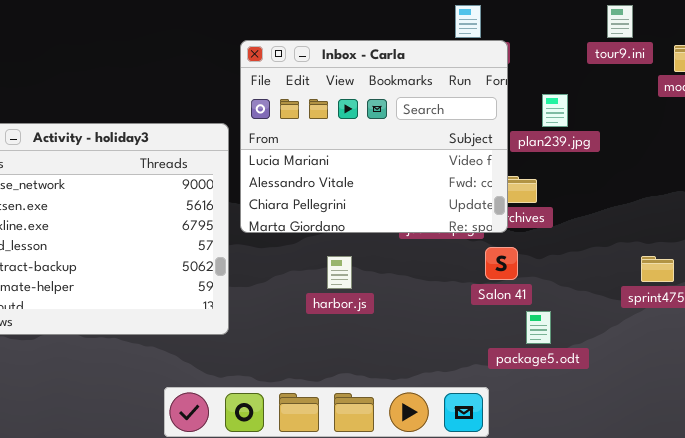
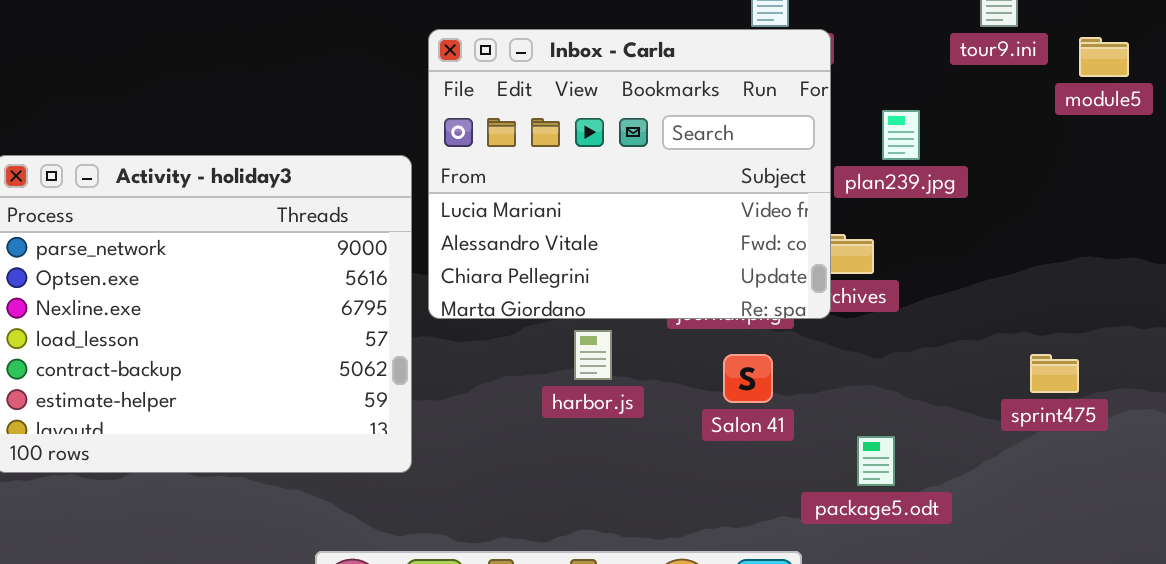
Salon 41: [485,247,518,280] -> [723,354,773,403], moved
harbor.js: [327,256,352,289] -> [574,330,612,380], moved

